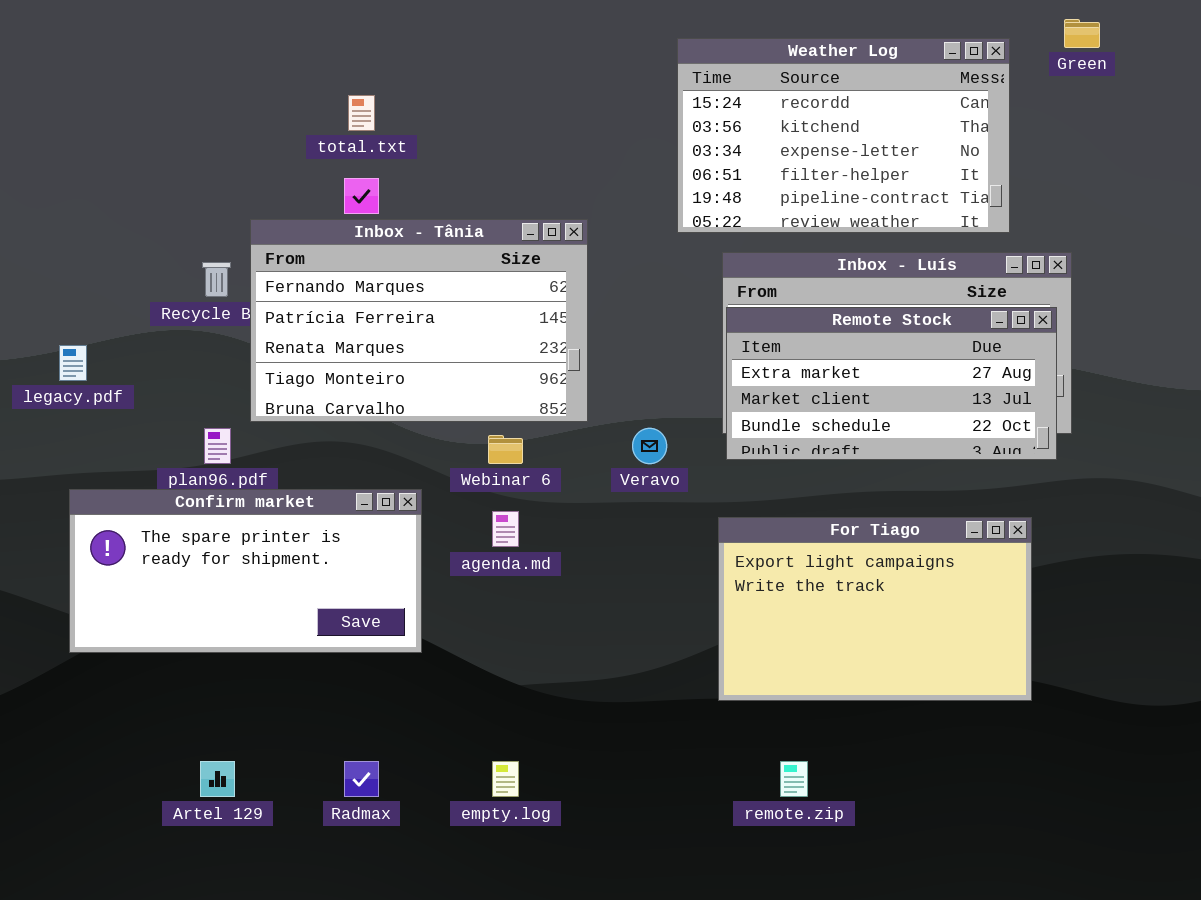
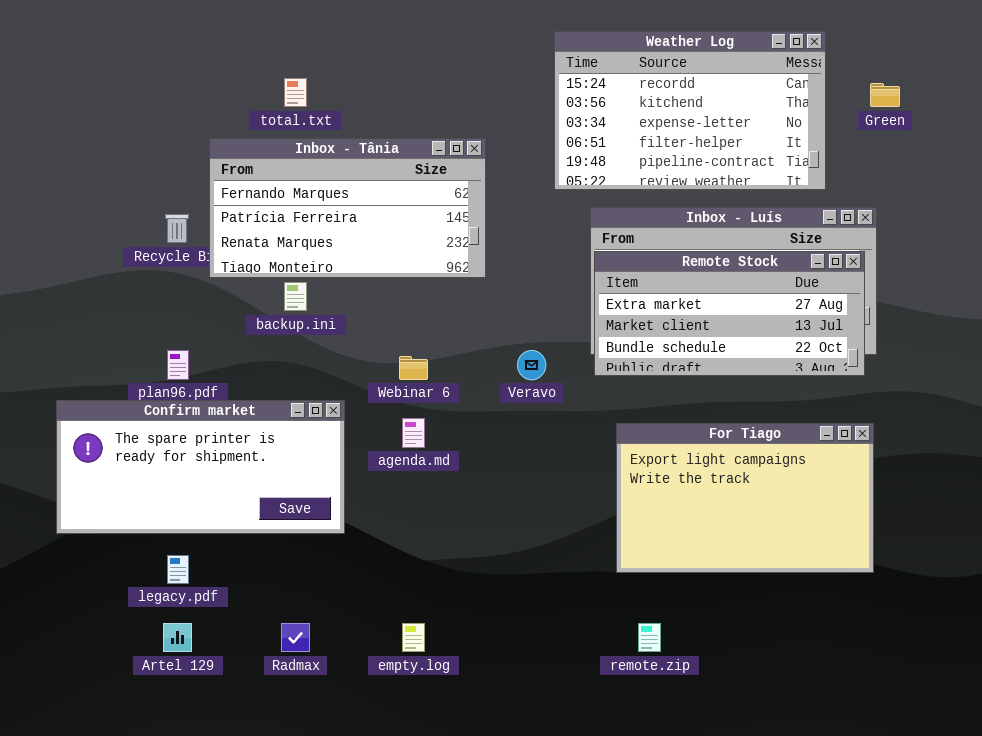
Green: [1064,19,1100,48] -> [870,83,900,107], moved
Inbox - Tânia: [250,219,588,422] -> [209,138,486,278], moved, resized
legacy.pdf: [59,345,87,381] -> [167,555,189,584], moved
For Tiago: [718,517,1032,701] -> [616,423,874,573], moved

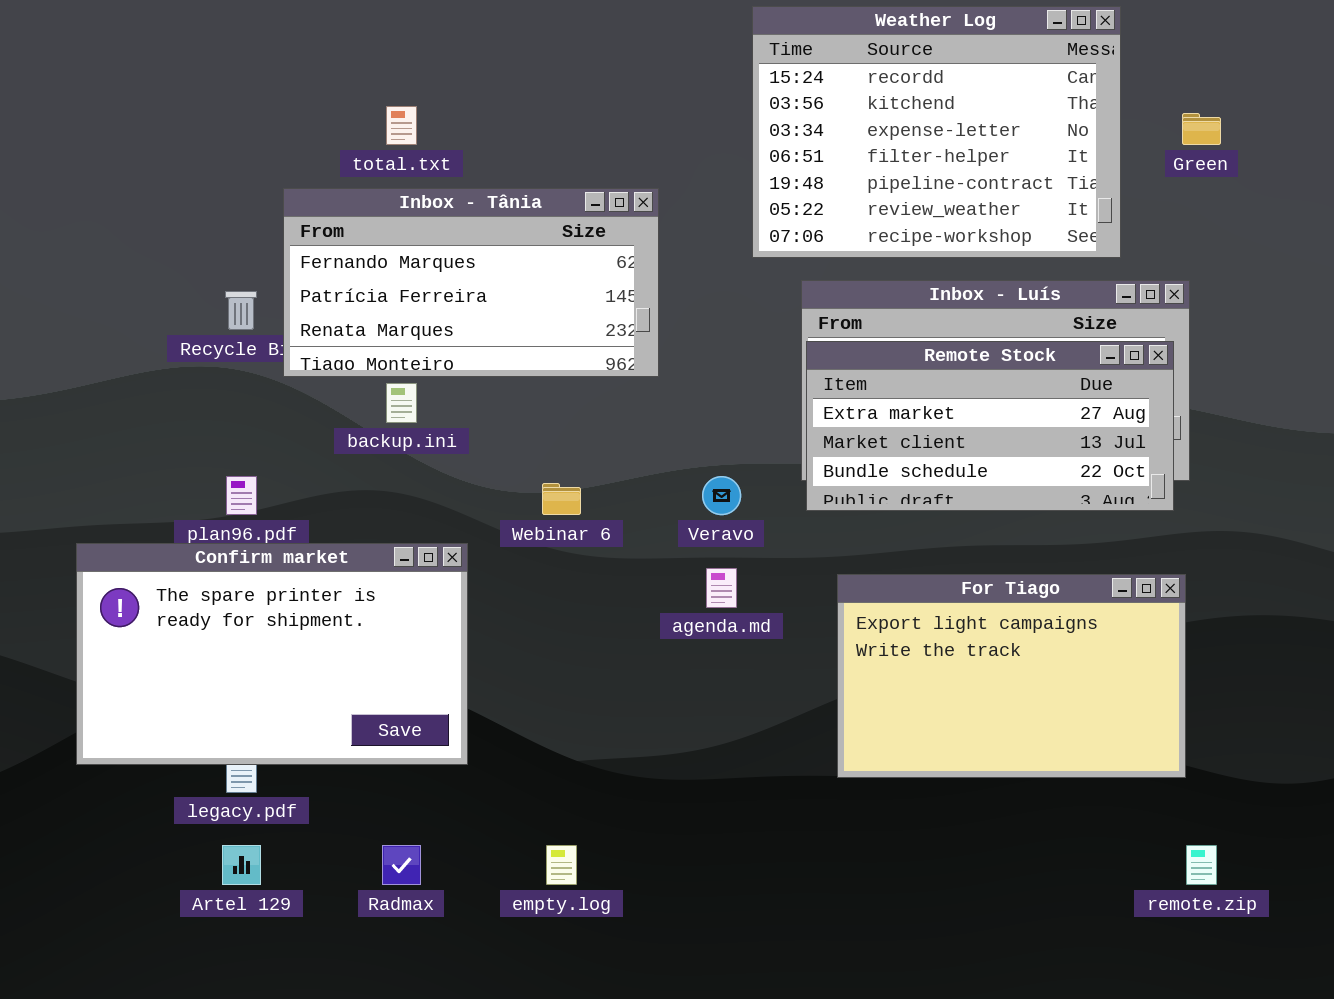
Weather Log: [554,31,826,190] -> [752,6,1121,258], resized
Confirm market: [56,400,345,534] -> [76,543,468,765], resized
agenda.md: [402,418,425,448] -> [706,568,737,608], moved
remote.zip: [638,623,661,652] -> [1186,845,1217,885], moved

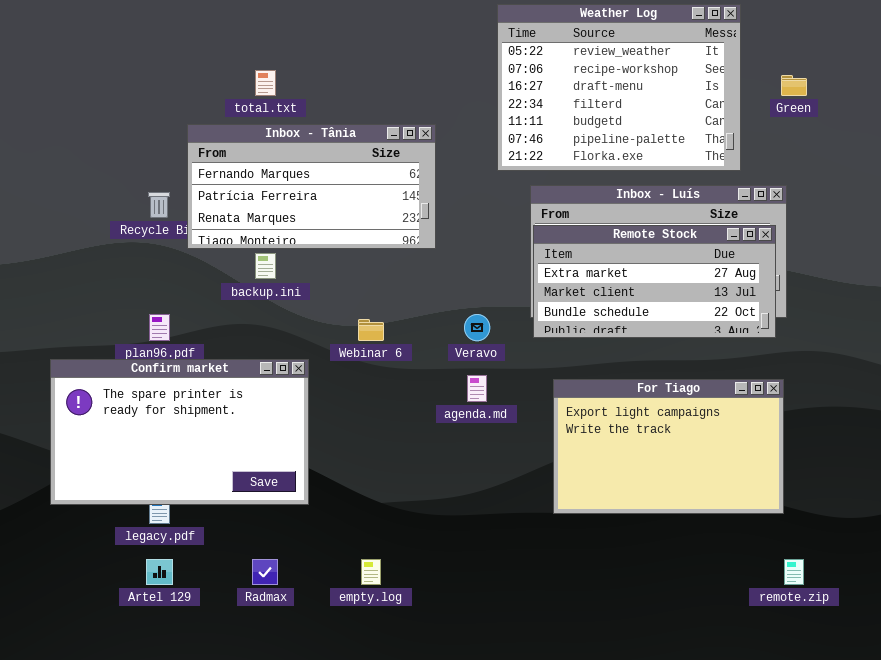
Weather Log: [752,6,1121,258] -> [497,4,741,171], scrolled down 5 rows

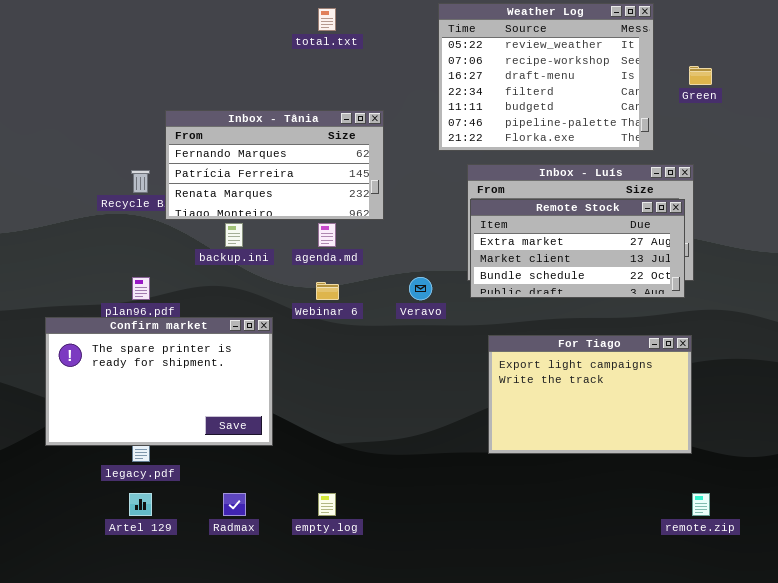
total.txt: [255,70,276,96] -> [318,8,336,31], moved
agenda.md: [467,375,487,402] -> [318,223,336,247], moved

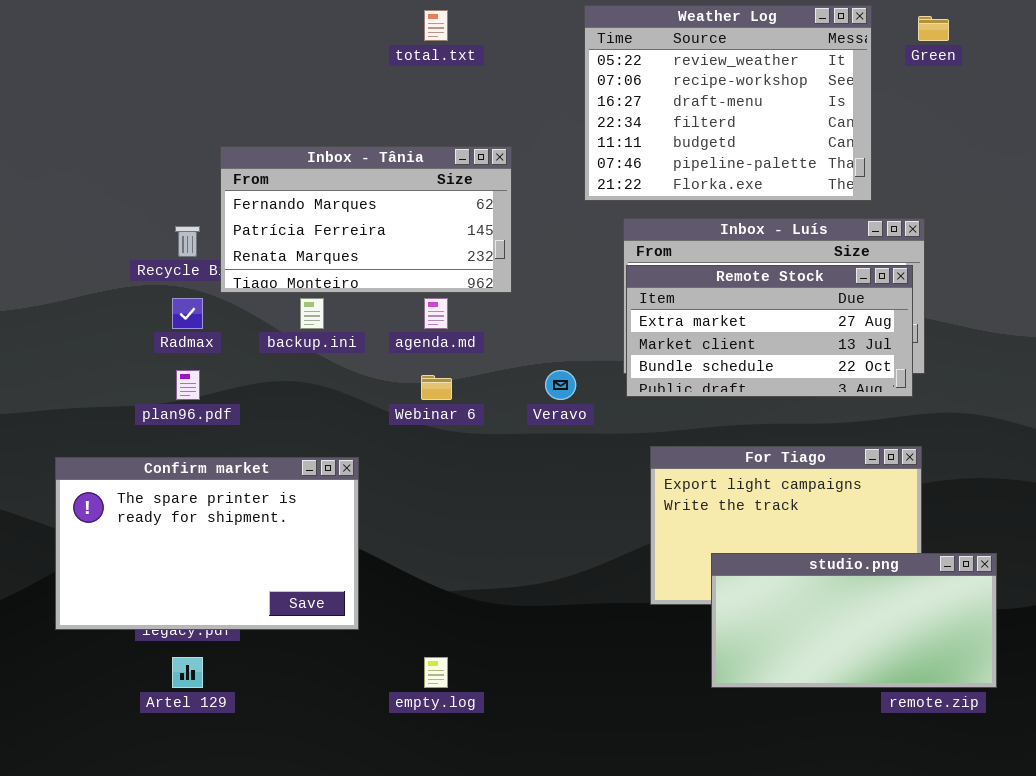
Green: [689,66,712,85] -> [918,16,949,41], moved
Confirm market: [45,317,273,446] -> [55,457,359,630], moved
studio.png: none -> [711,553,997,688], opened
Radmax: [223,493,246,516] -> [172,298,203,329], moved

